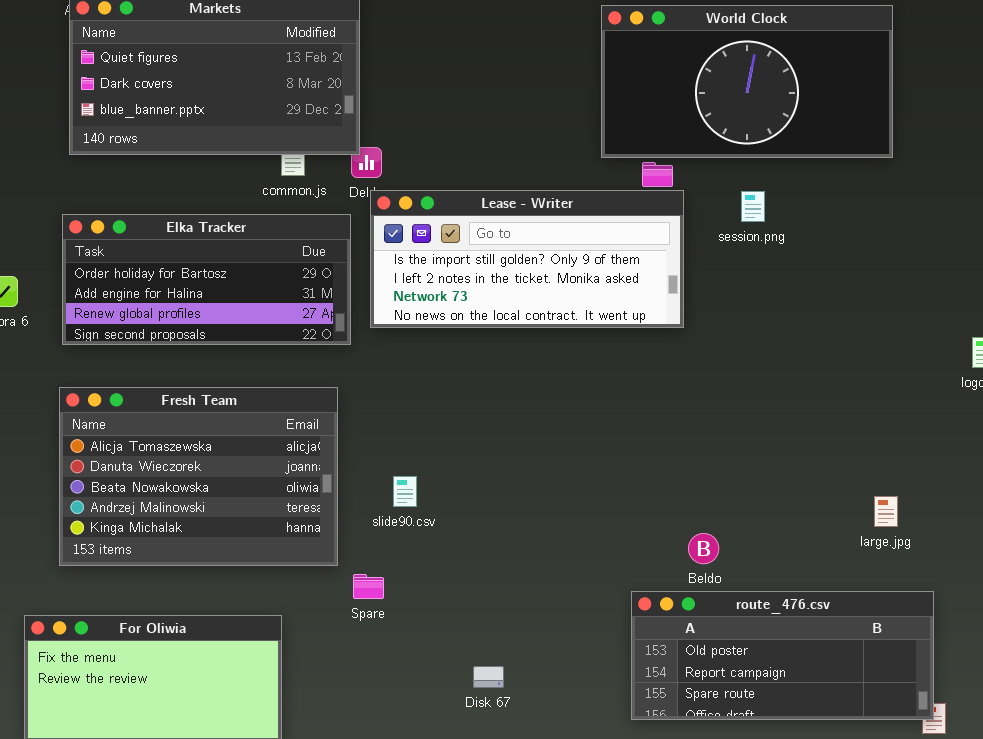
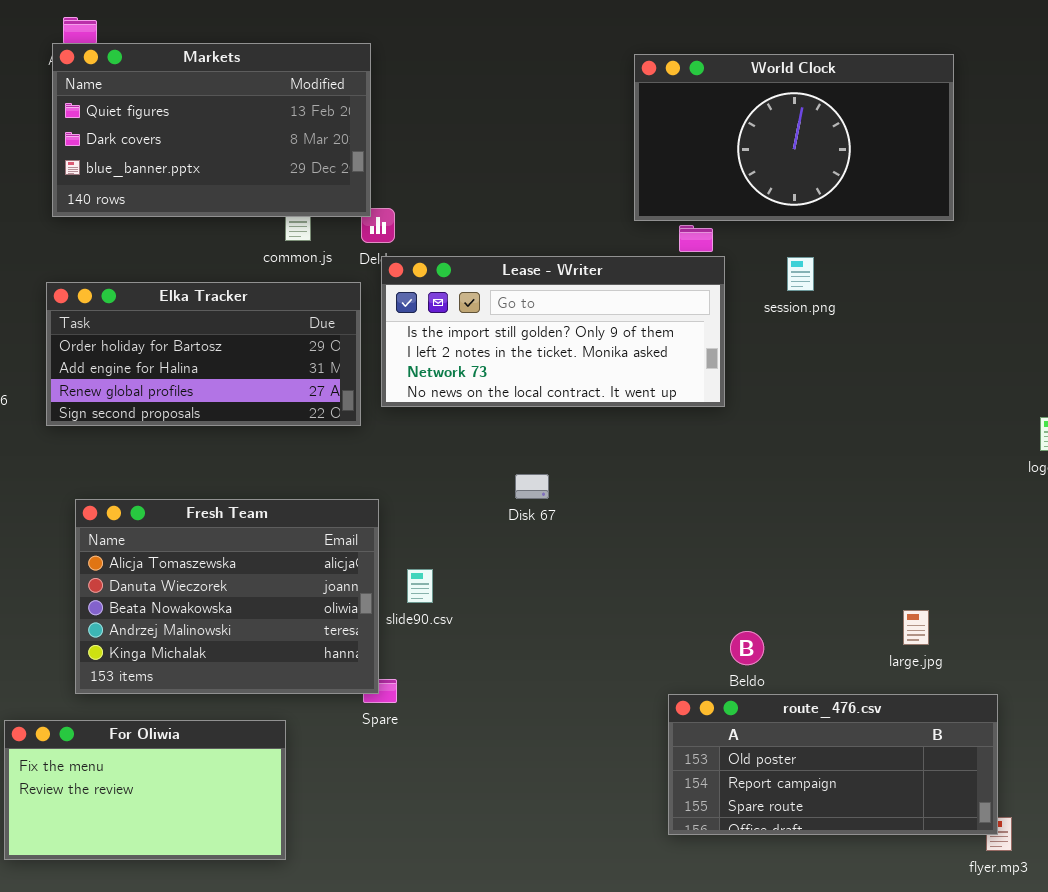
Fresh Team: [59,387,338,566] -> [75,499,379,694], moved
large.jpg: [874,496,898,527] -> [903,610,929,645], moved
Disk 67: [473,666,504,688] -> [515,474,549,499], moved

